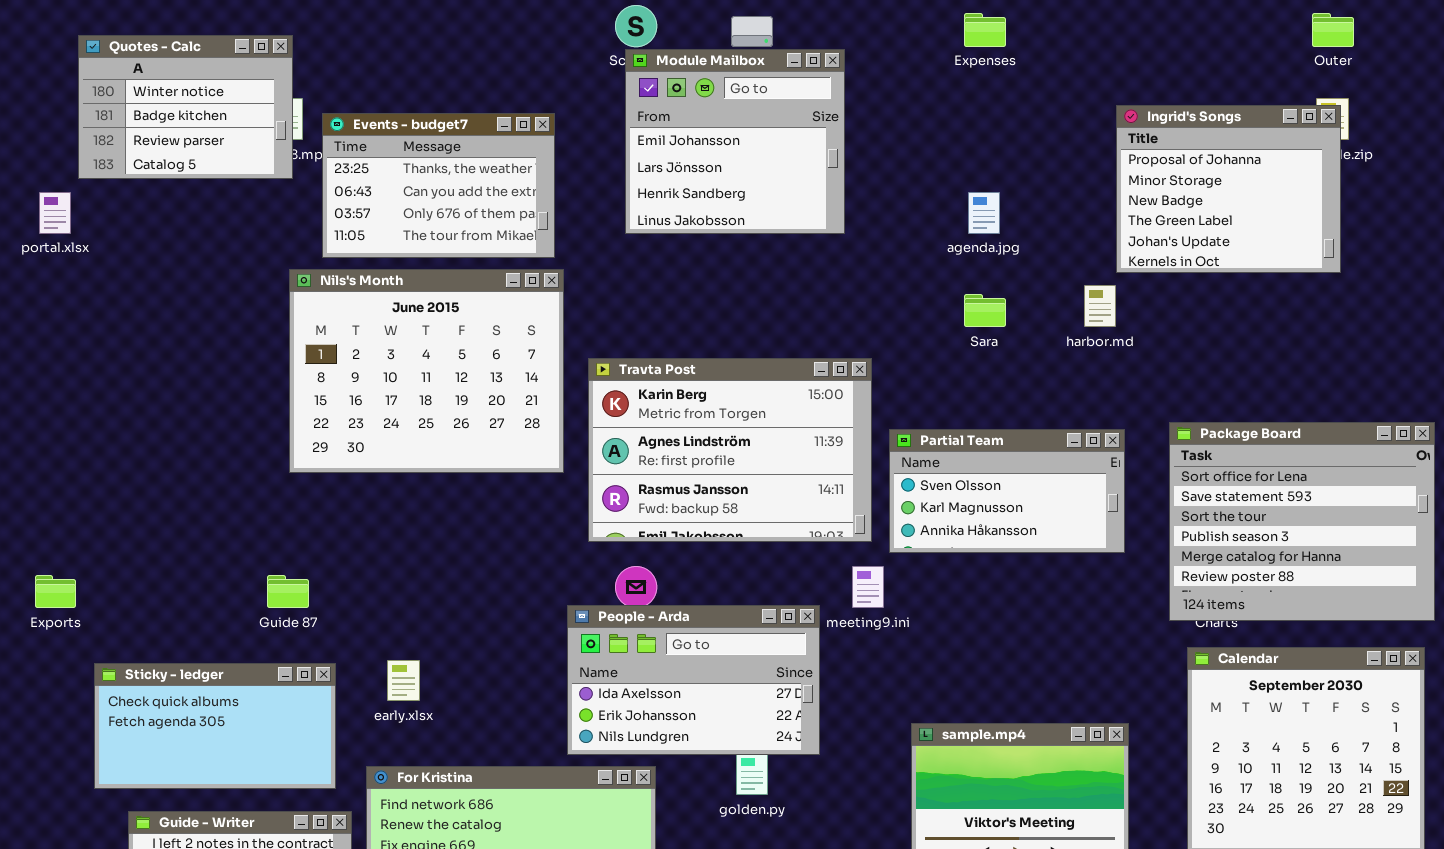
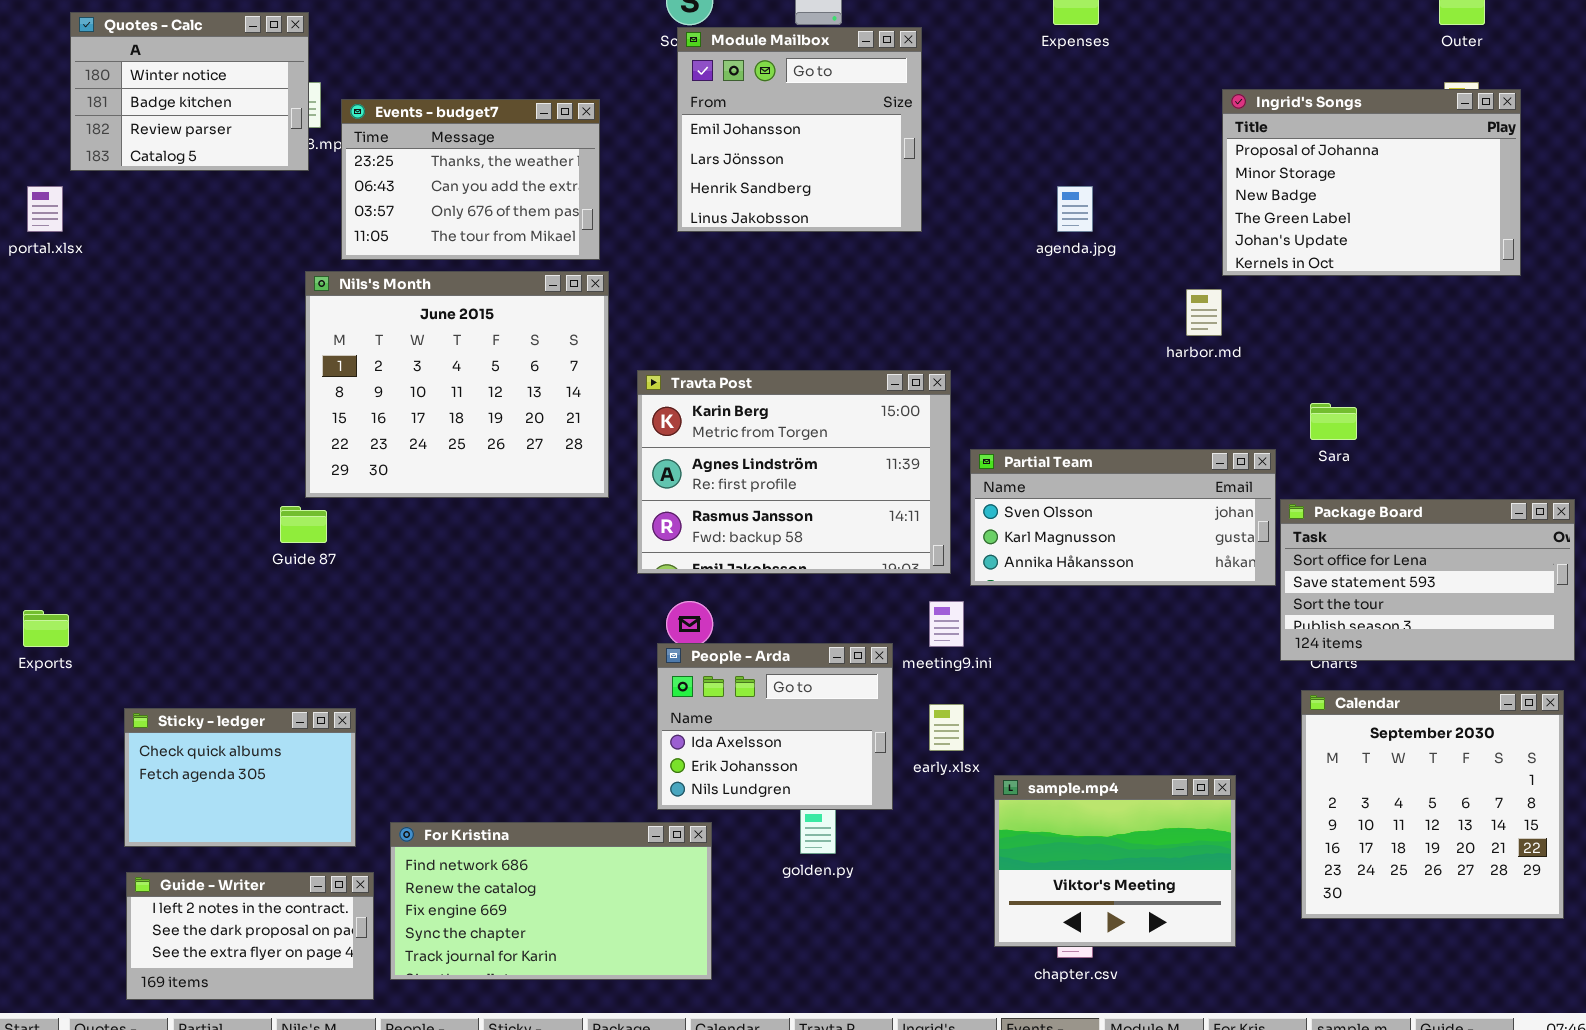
Ingrid's Songs: [1116,105,1341,273] -> [1222,89,1521,276], resized
Sara: [964,294,1006,327] -> [1310,403,1357,440], moved
Package Board: [1169,422,1435,621] -> [1280,499,1575,661], resized
Partial Team: [889,429,1125,553] -> [970,449,1276,586], resized
Guide 87: [267,575,309,608] -> [280,506,327,543], moved
People - Arda: [567,605,820,755] -> [657,643,893,810], resized
early.xlsx: [387,660,420,701] -> [929,704,964,751], moved
Sticky - ledger: [94,663,336,789] -> [124,708,356,847], resized

